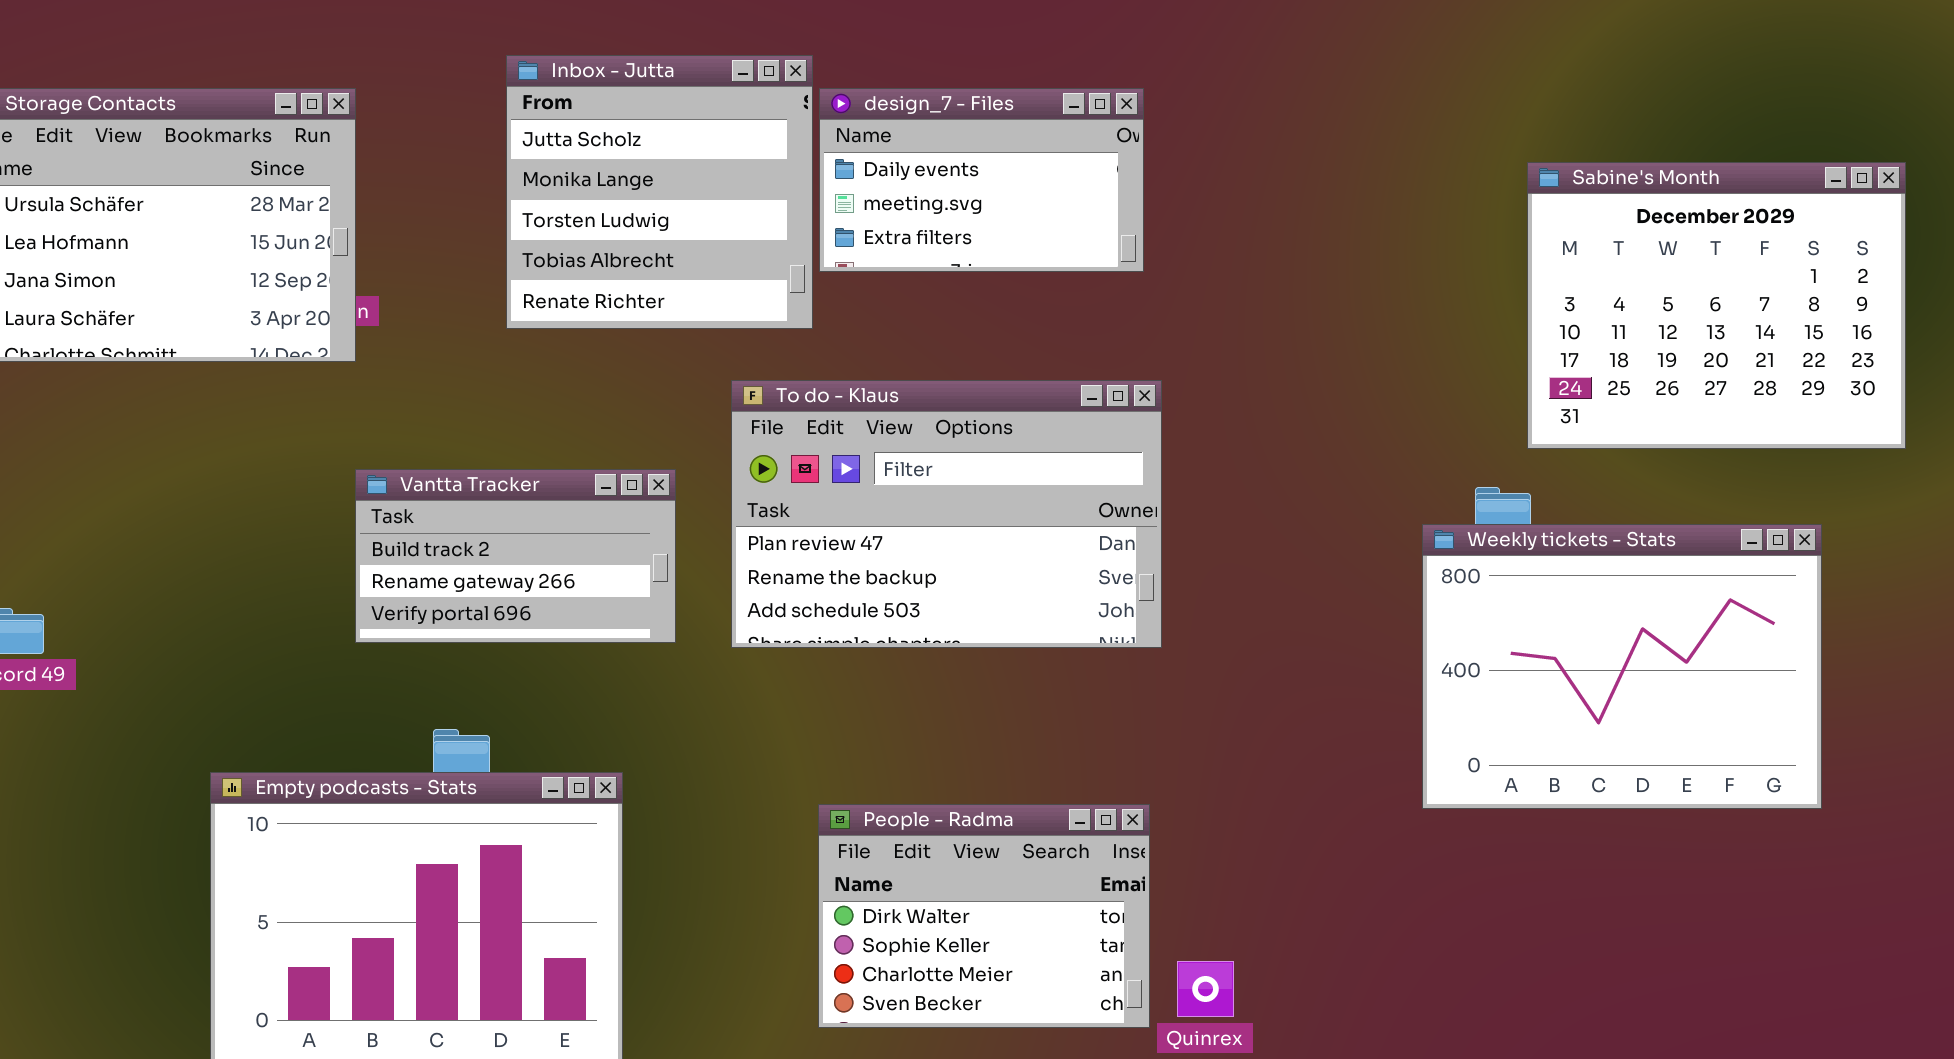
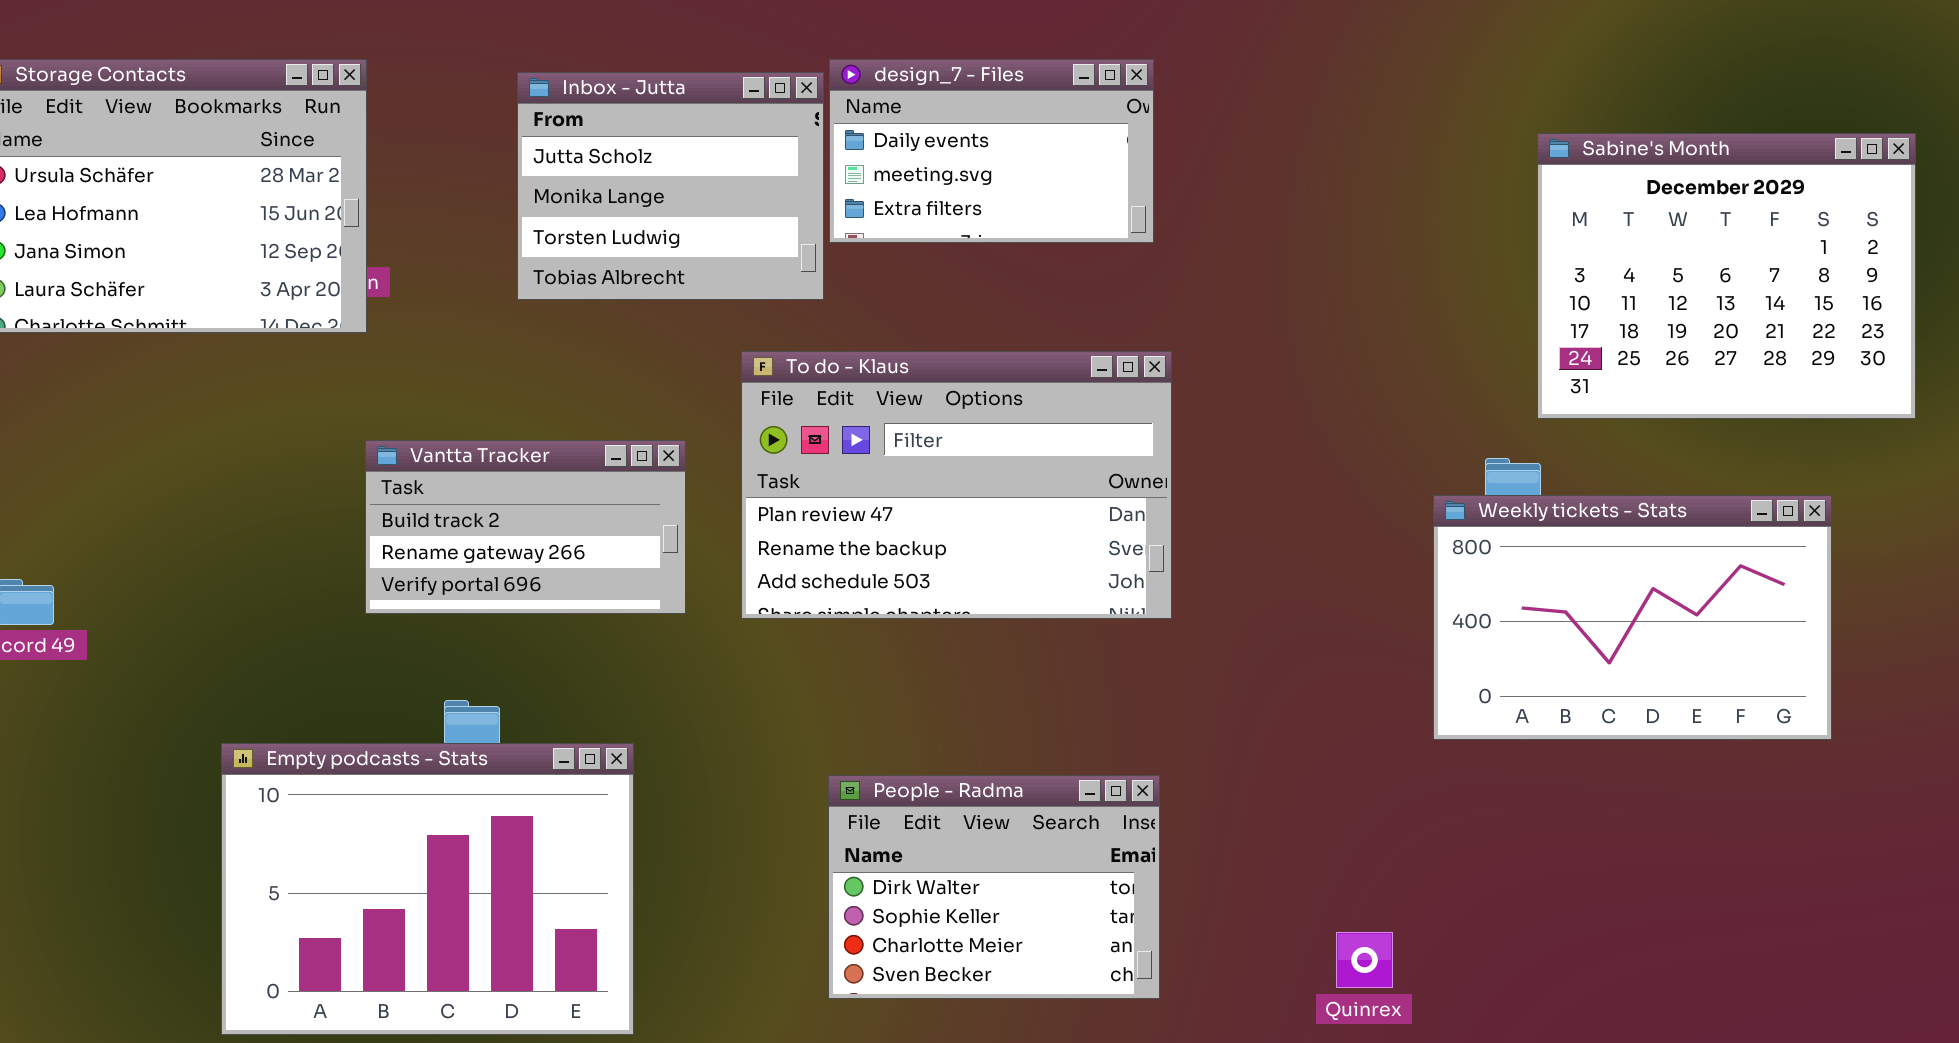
Inbox - Jutta: [506,55,813,329] -> [517,72,824,300], resized
Weekly tickets - Stats: [1422,524,1822,809] -> [1433,495,1832,740], resized
Quinrex: [1177,961,1234,1017] -> [1336,932,1393,988], moved

